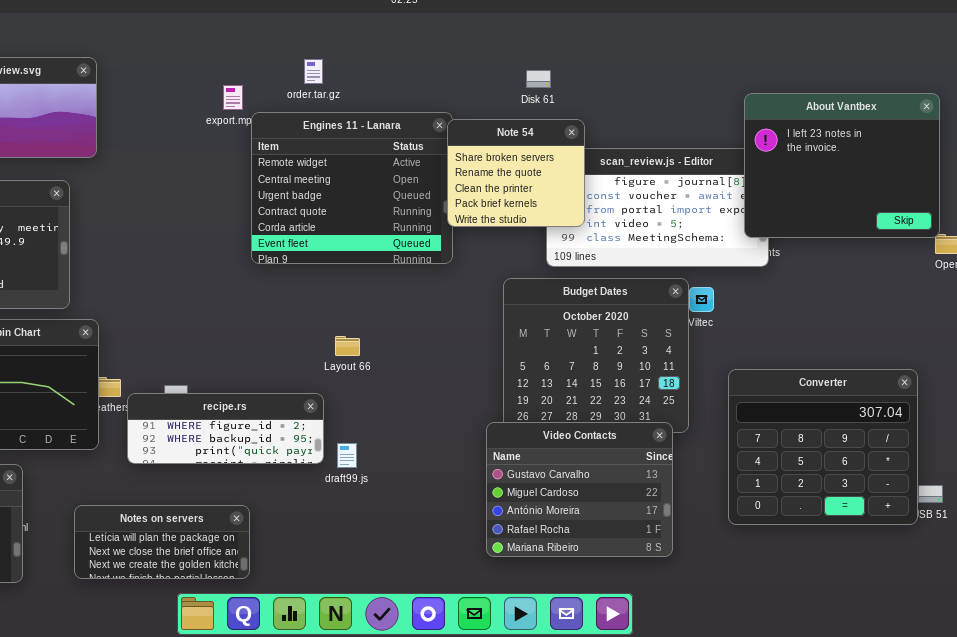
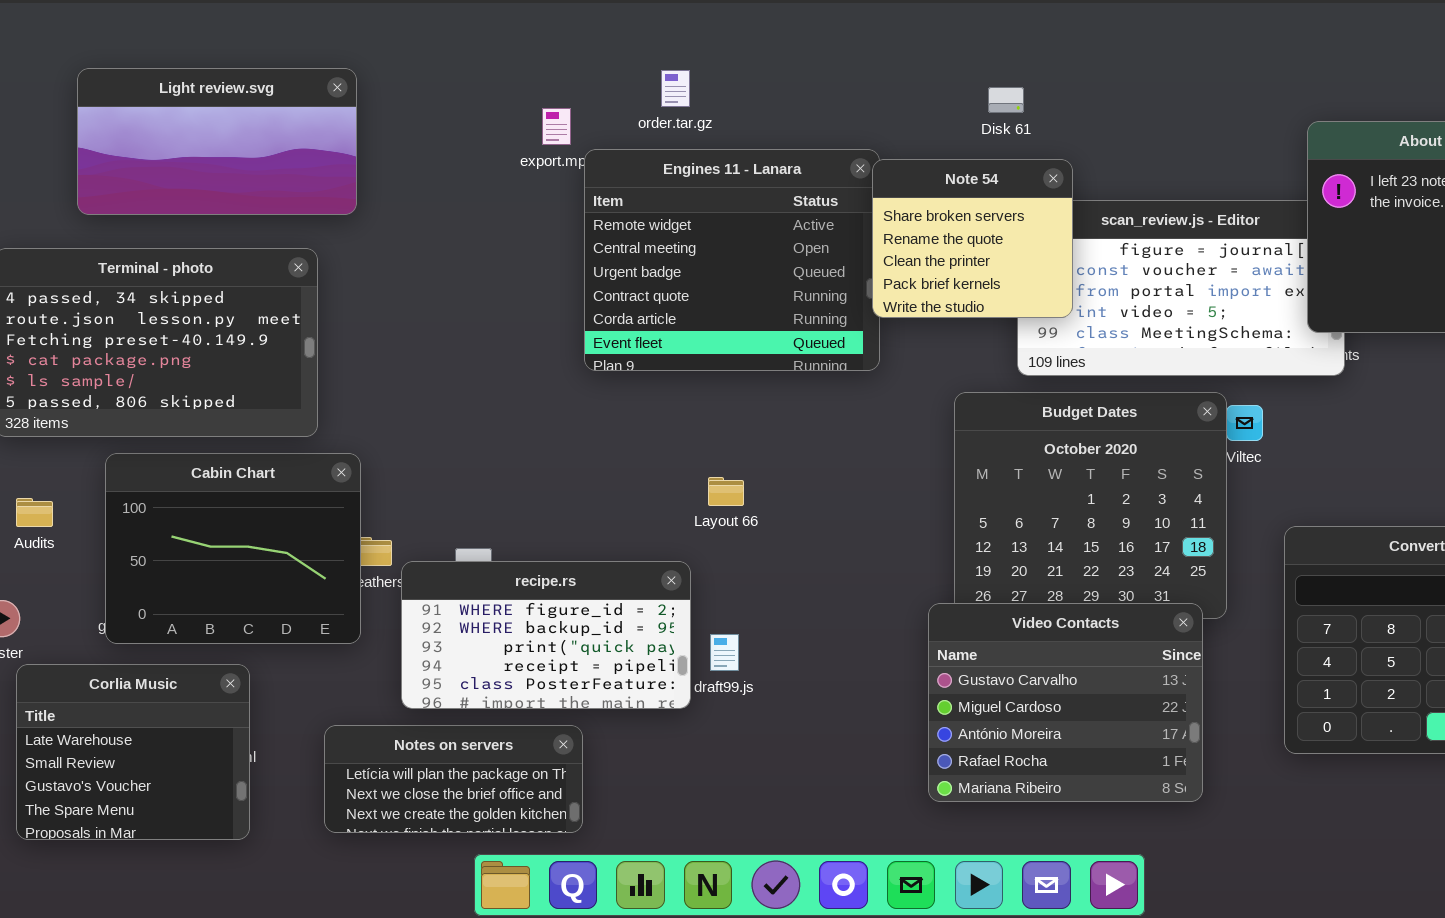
recipe.rs: [127,393,324,464] -> [401,561,691,709], resized

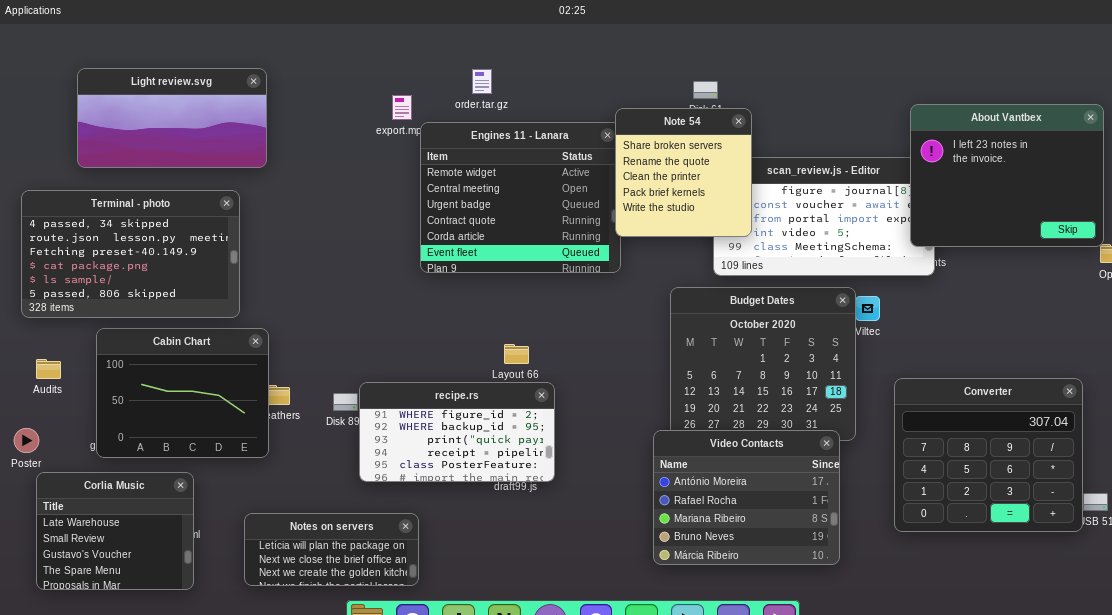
Note 54: [872,159,1073,318] -> [615,108,752,237], resized
recipe.rs: [401,561,691,709] -> [359,382,555,482], moved
Video Contacts: [928,603,1203,802] -> [653,430,840,565], scrolled down 2 rows

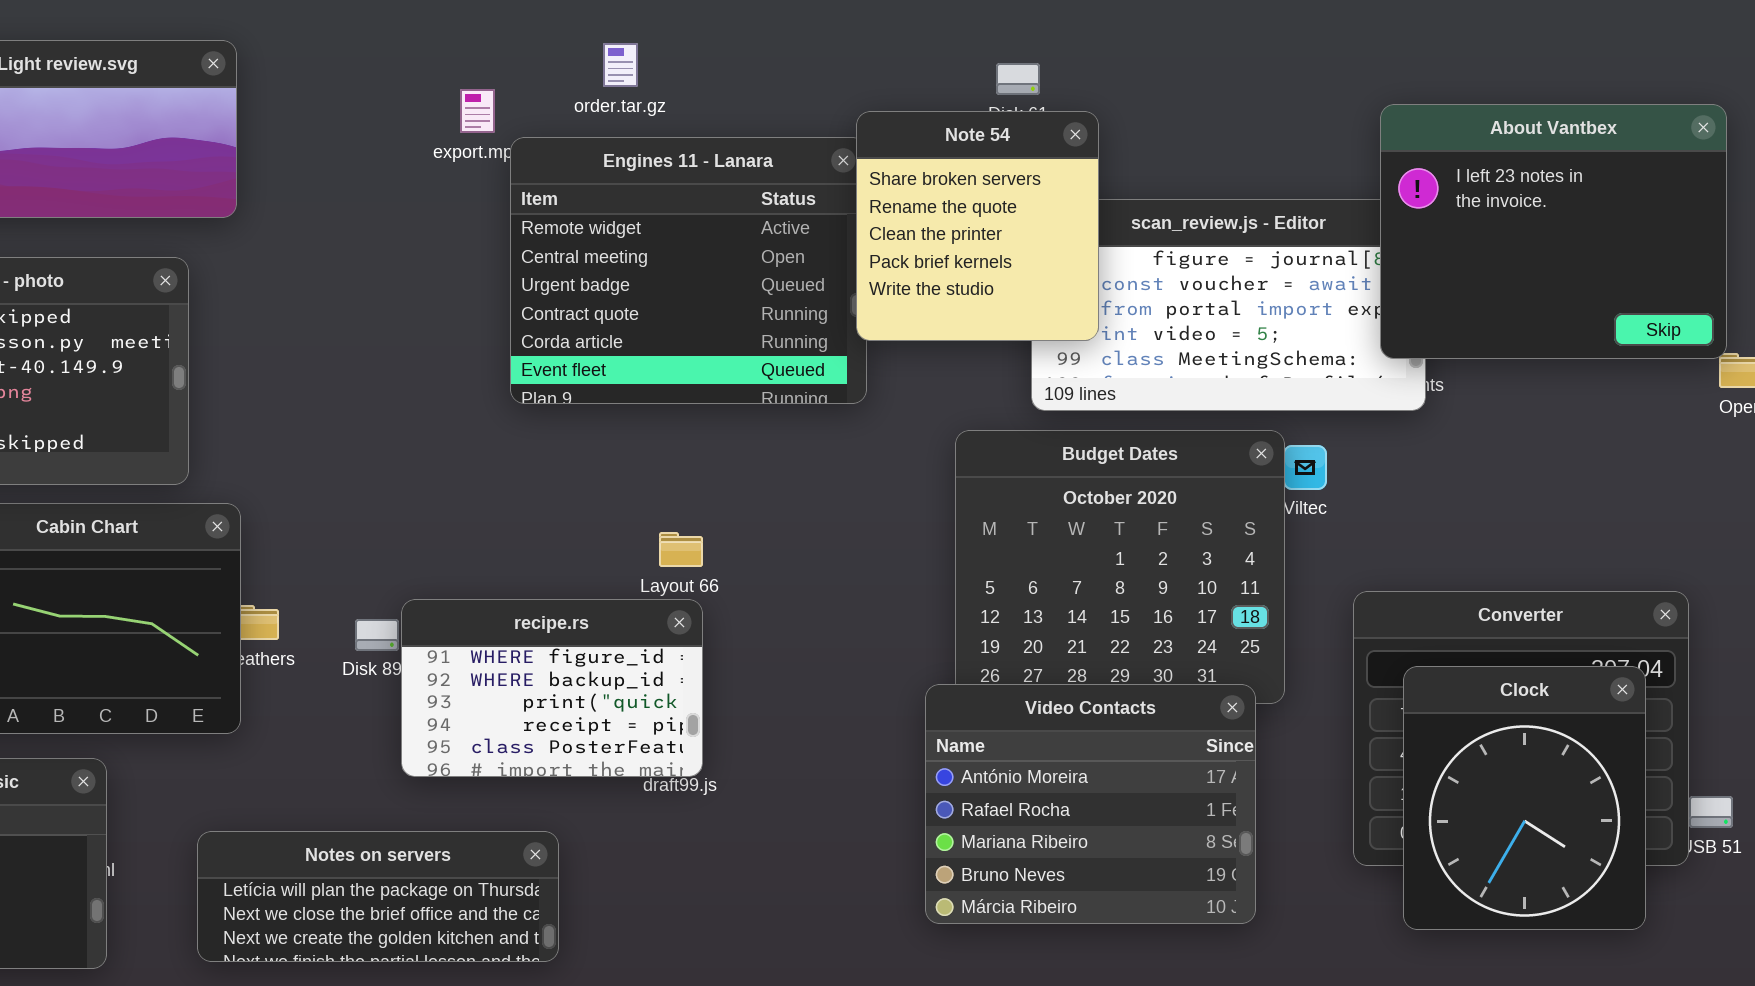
recipe.rs: [359,382,555,482] -> [401,599,703,777], resized
Clock: none -> [1403,666,1646,930], opened
Notes on servers: [244,513,419,586] -> [197,831,559,962], resized

